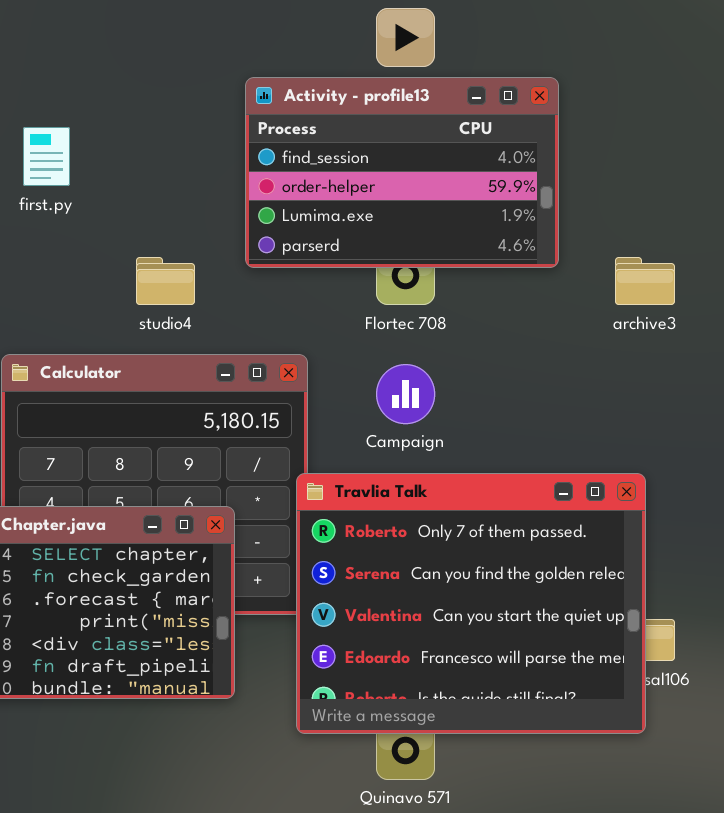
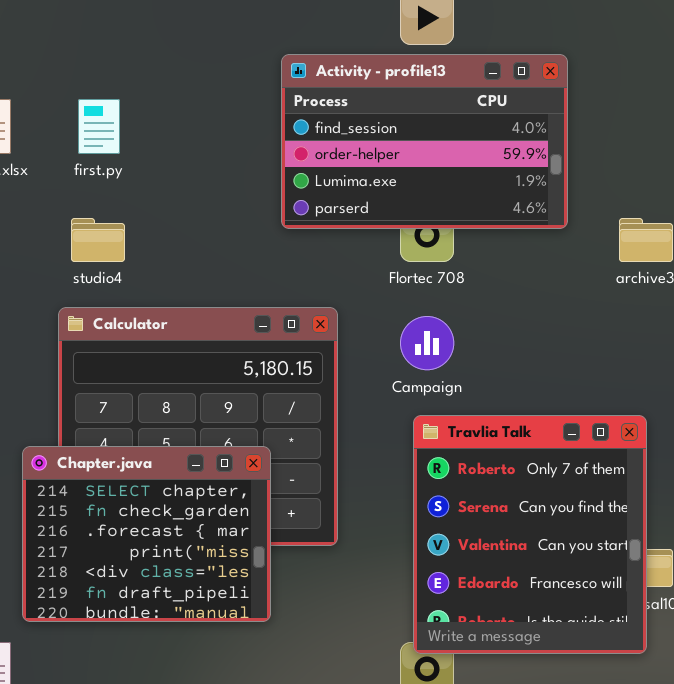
studio4: [136,257,195,305] -> [71,218,125,262], moved
Travlia Talk: [296,473,646,734] -> [413,415,647,654], resized

